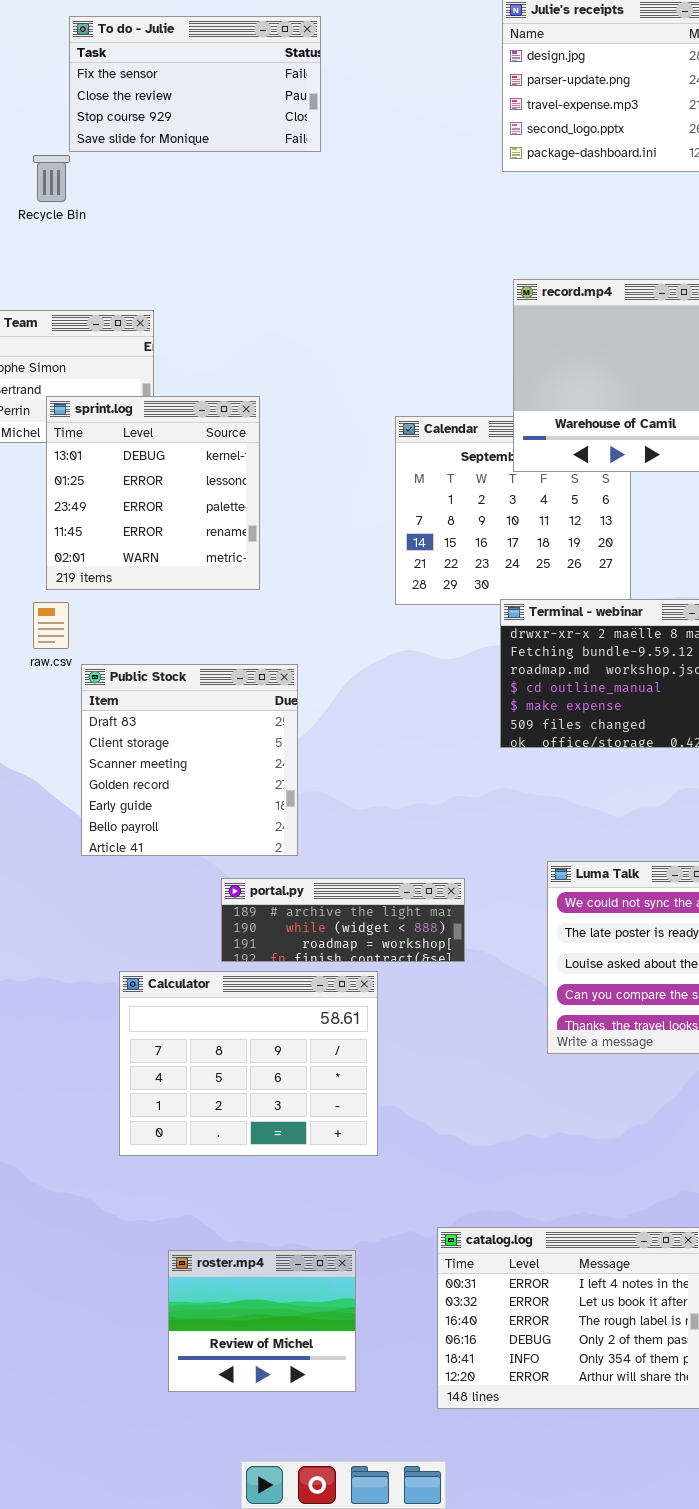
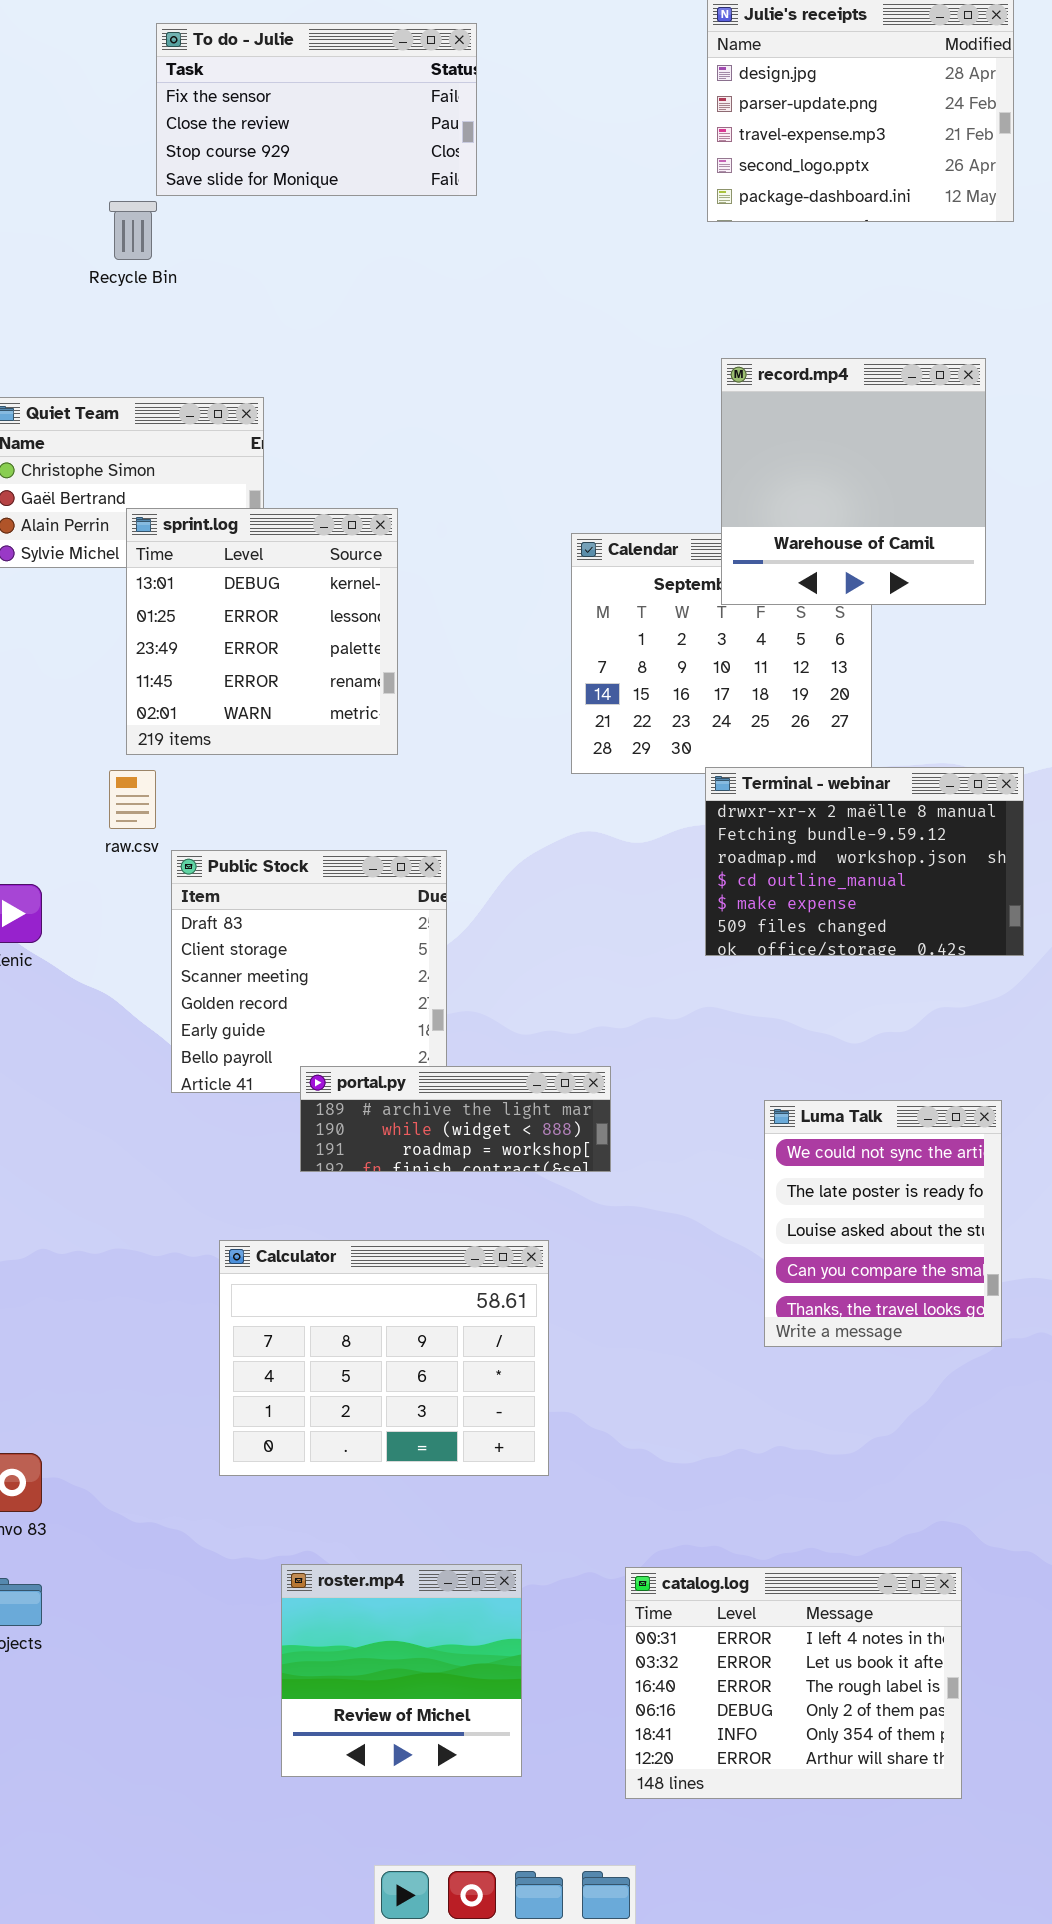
portal.py: [221,878,465,962] -> [300,1066,611,1172], moved
roster.mp4: [168,1250,356,1392] -> [281,1564,522,1777], resized

